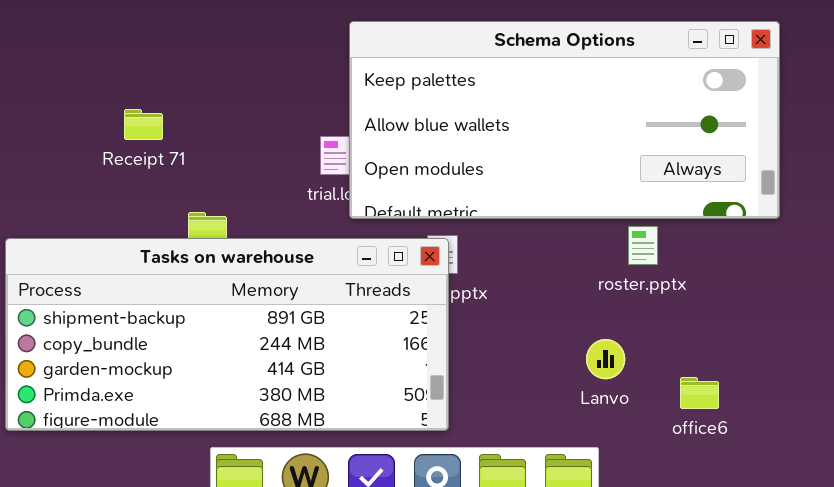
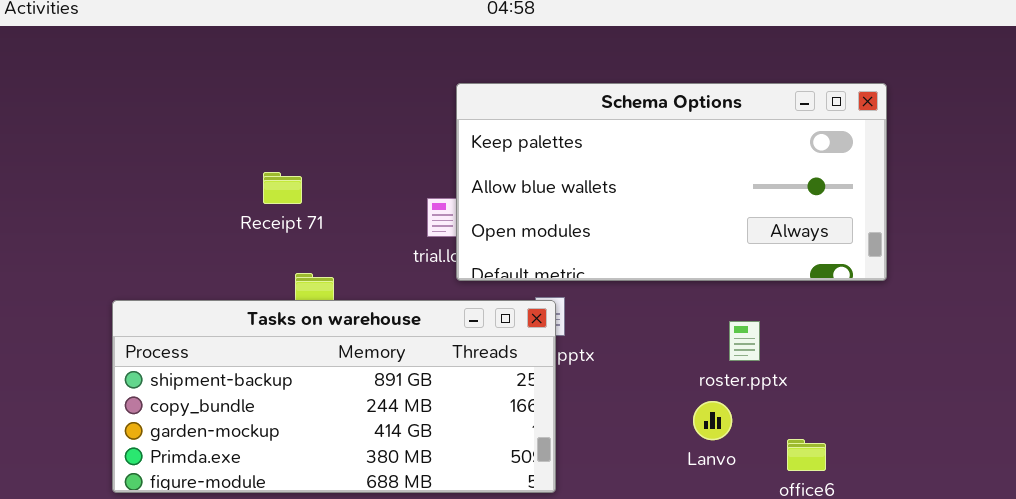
Receipt 71: [124,109,163,140] -> [263,172,302,204], moved
roster.pptx: [628,226,658,265] -> [729,321,760,361], moved

